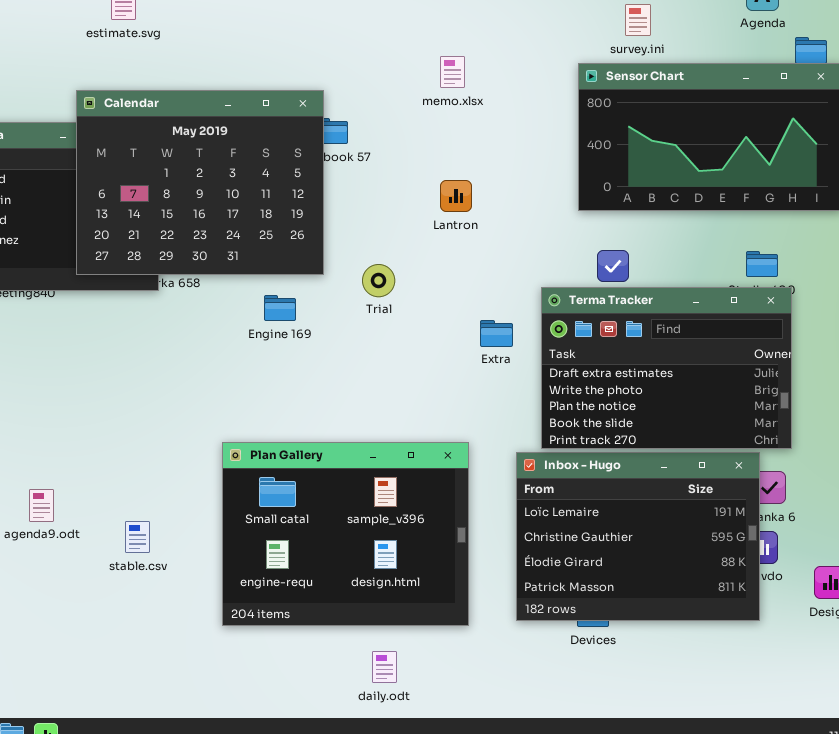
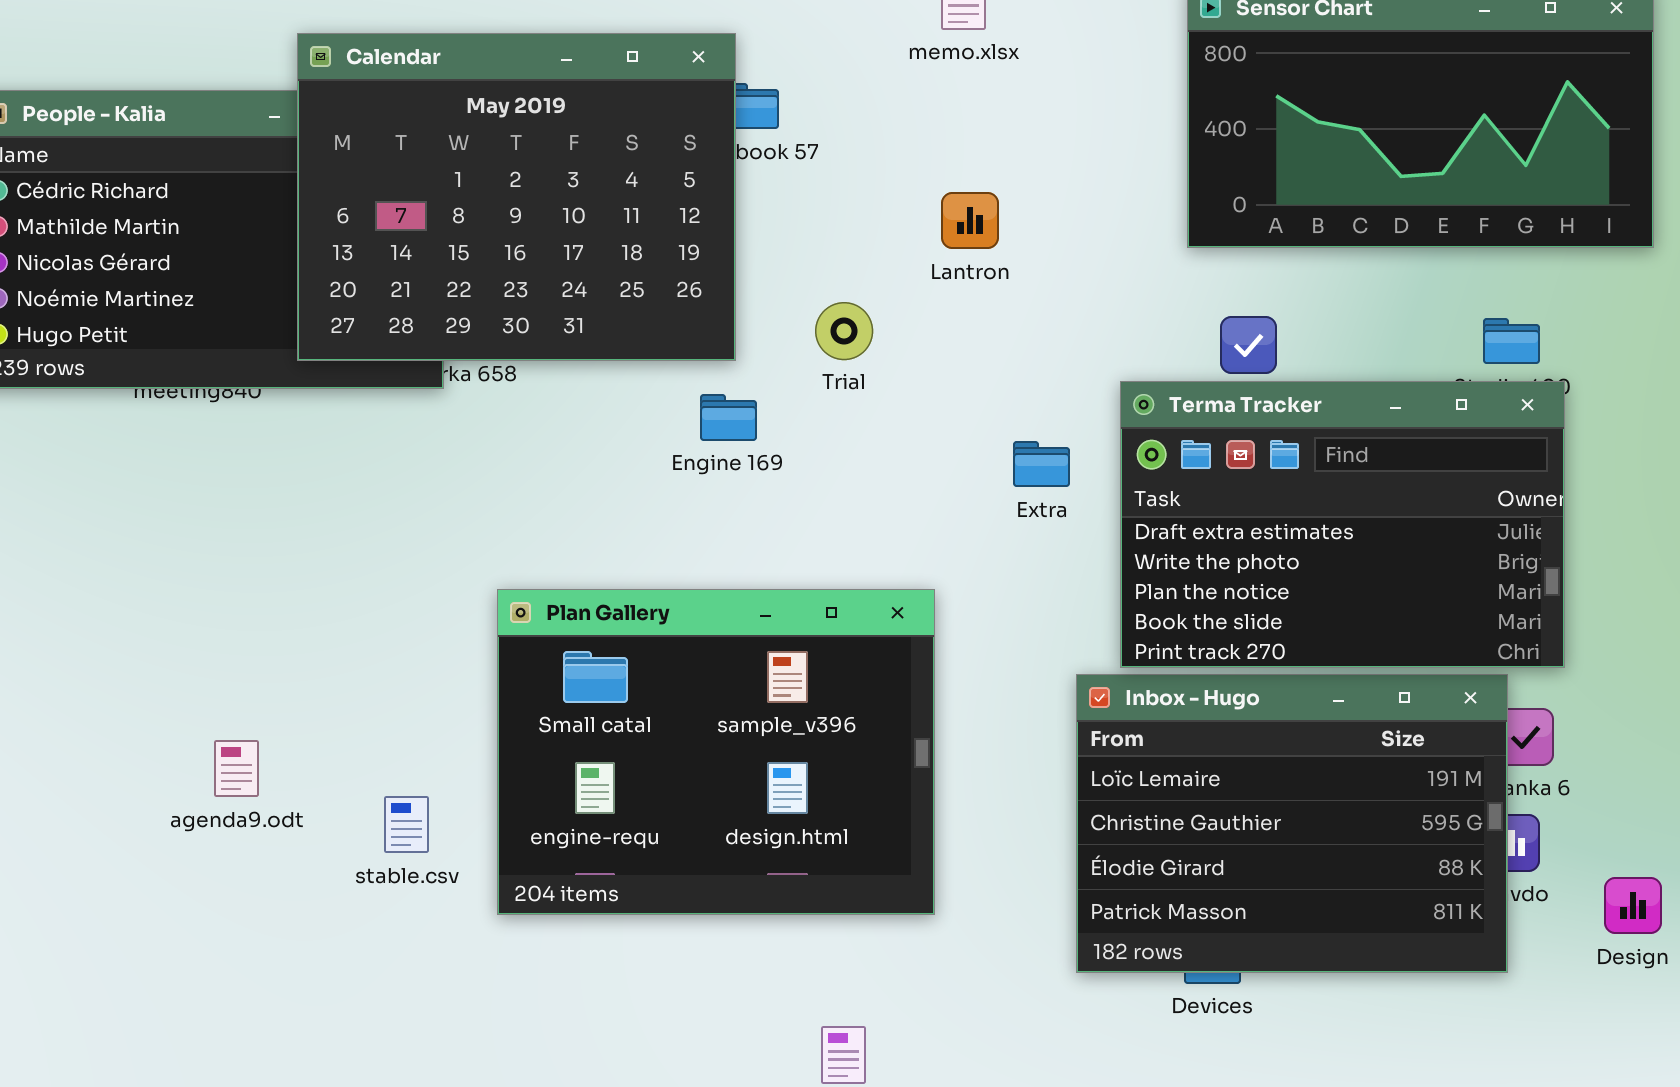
Trial: [362,264,395,297] -> [815,302,873,360], moved
Engine 169: [264,295,296,321] -> [700,394,757,441], moved
Plan Gallery: [222,442,469,626] -> [497,589,935,915], moved

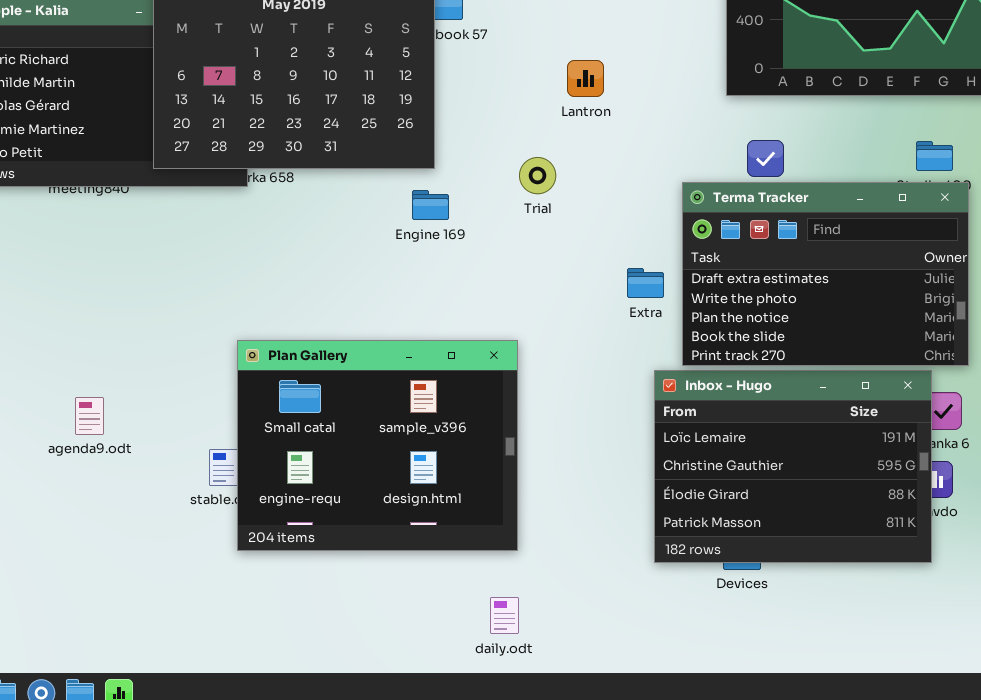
Trial: [815,302,873,360] -> [519,157,556,194], moved
Extra: [1013,441,1070,487] -> [627,268,664,298], moved
Plan Gallery: [497,589,935,915] -> [237,340,518,551], moved
agenda9.odt: [214,740,259,797] -> [75,397,104,435], moved

